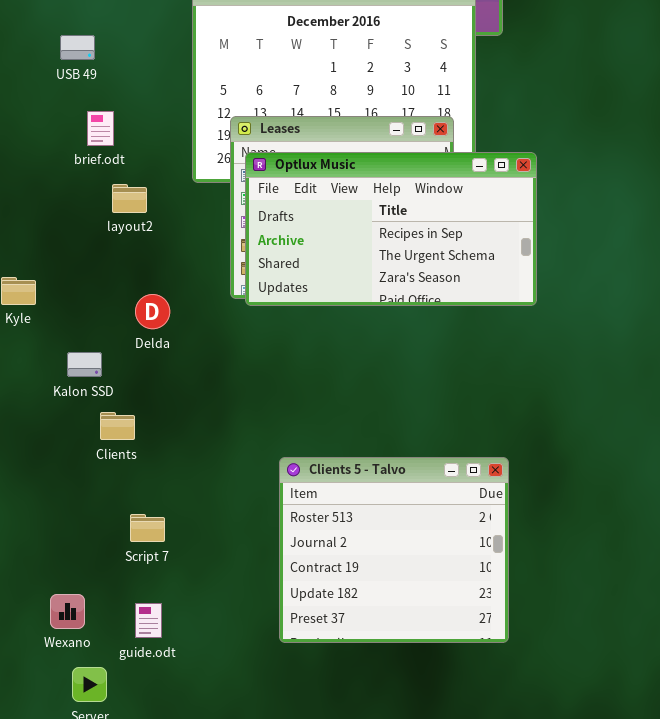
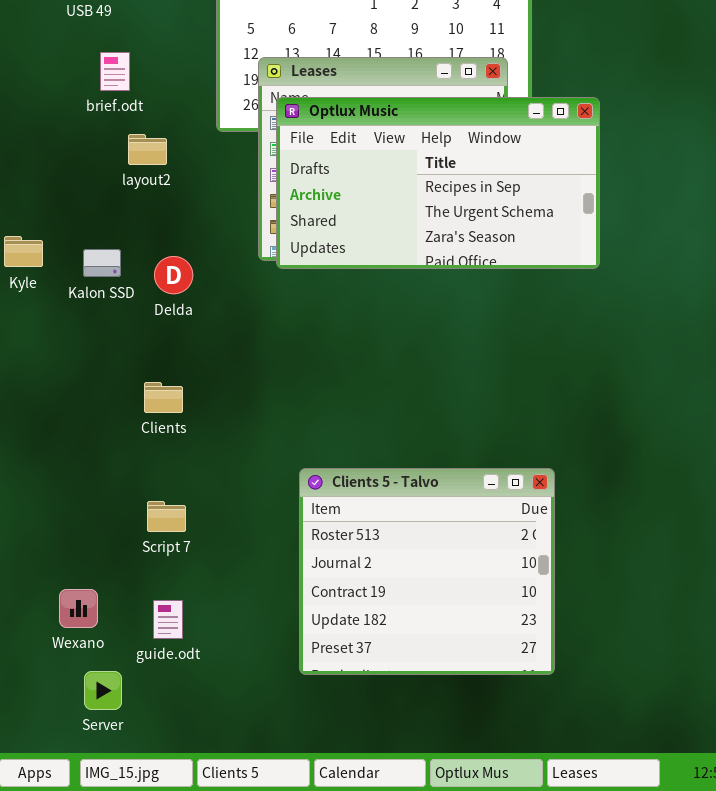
Kalon SSD: [67,352,102,377] -> [83,249,121,277], moved
Clients: [100,412,135,440] -> [144,382,183,413], moved
Clients 5 - Talvo: [279,457,509,643] -> [299,468,555,675], moved

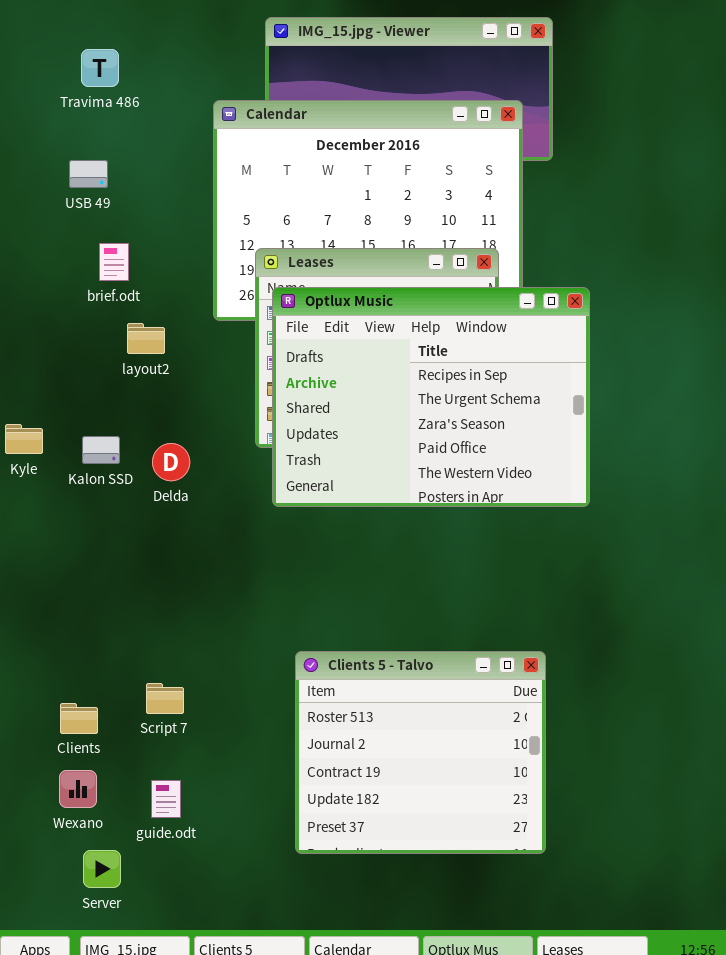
Optlux Music: [276,97,600,269] -> [272,287,590,507], resized
Clients: [144,382,183,413] -> [60,703,98,734], moved

